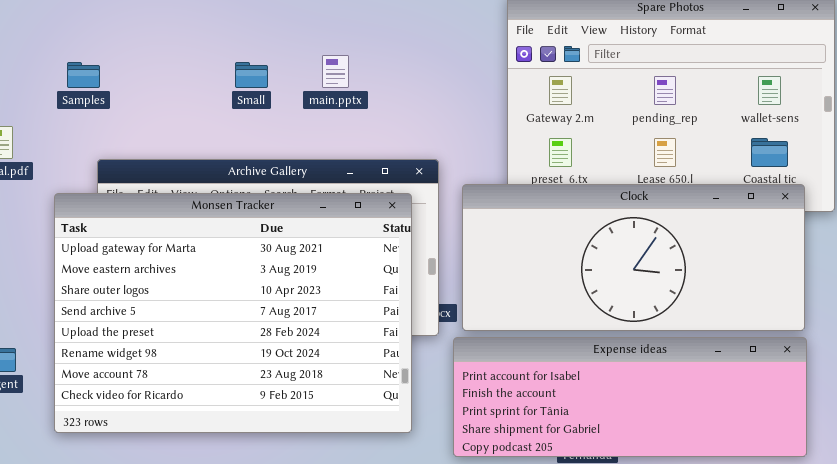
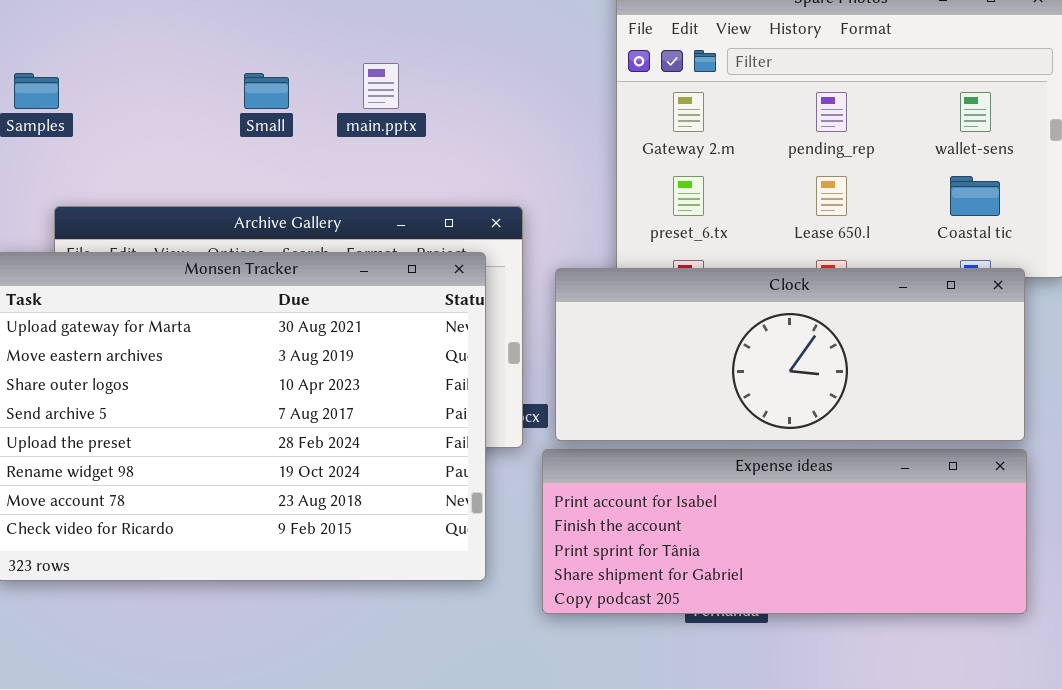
Clock: [462,184,805,331] -> [555,268,1025,441], resized

